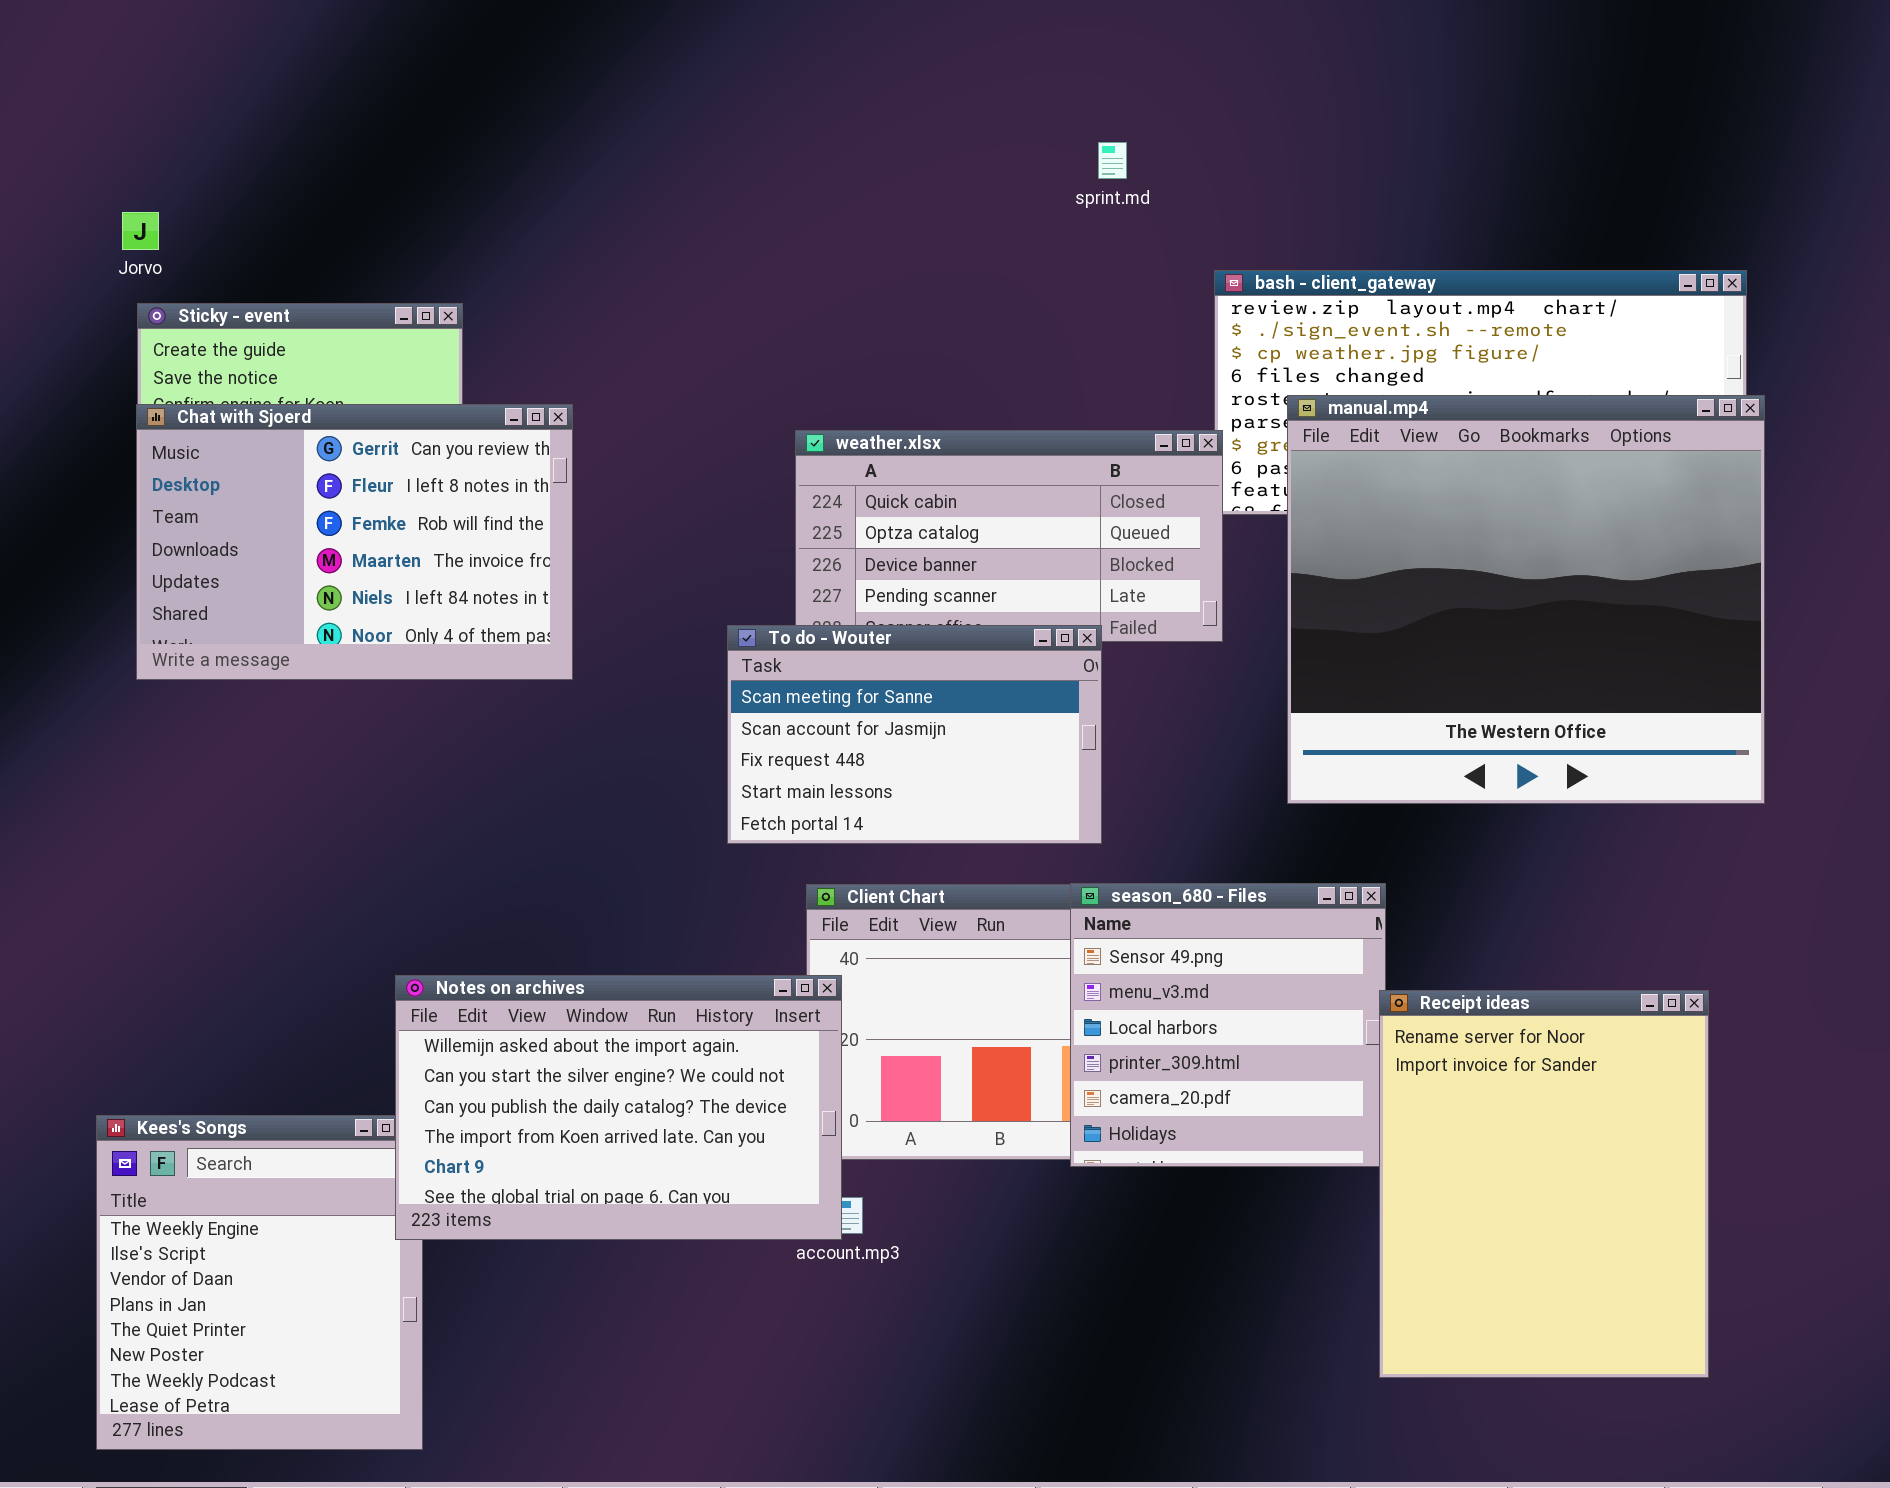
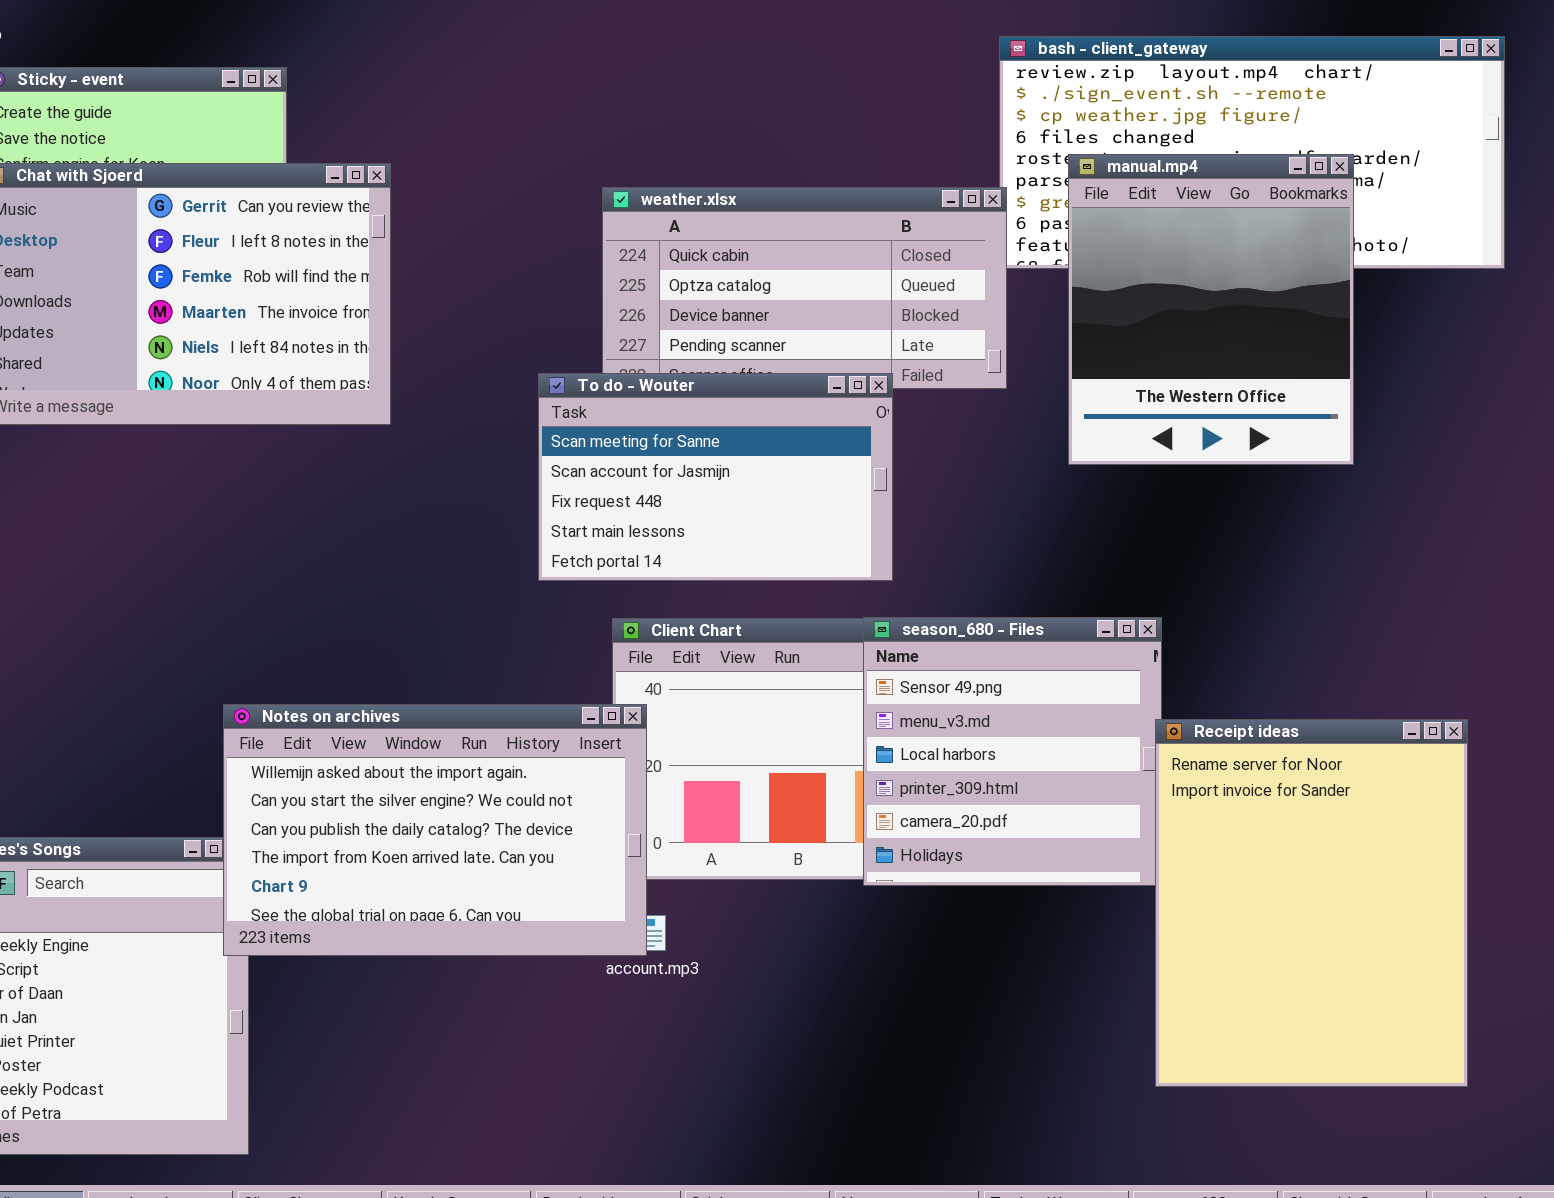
manual.mp4: [1287,395,1765,804] -> [1068,154,1354,465], resized

